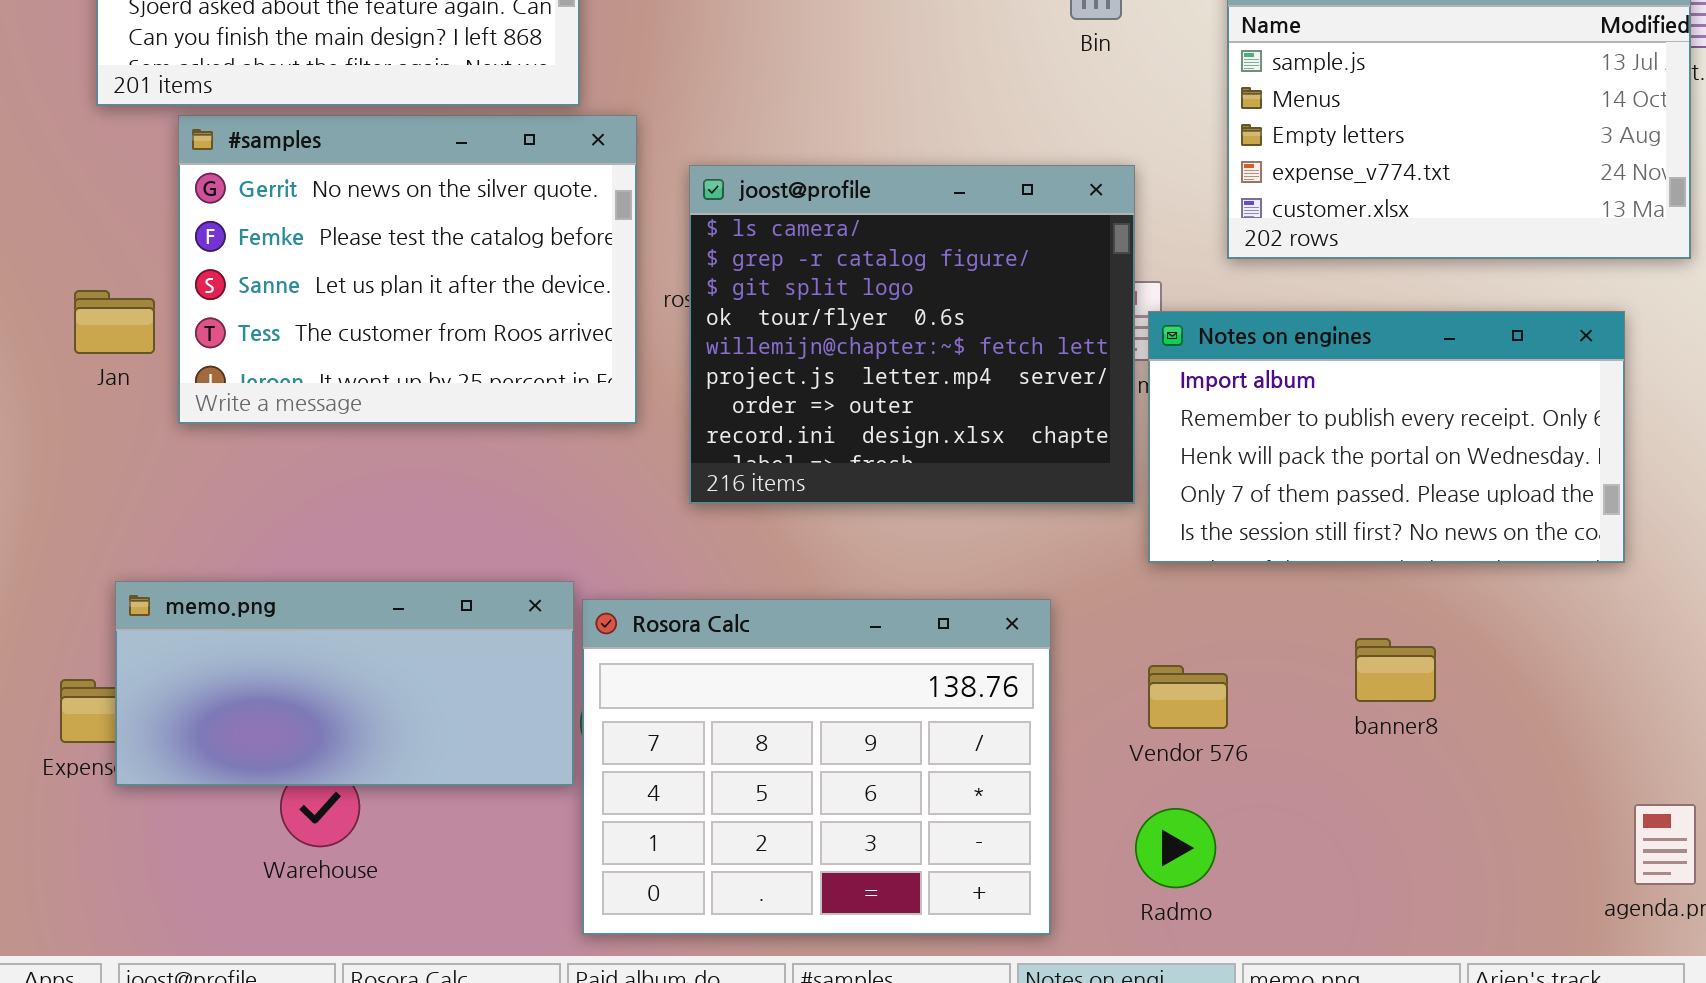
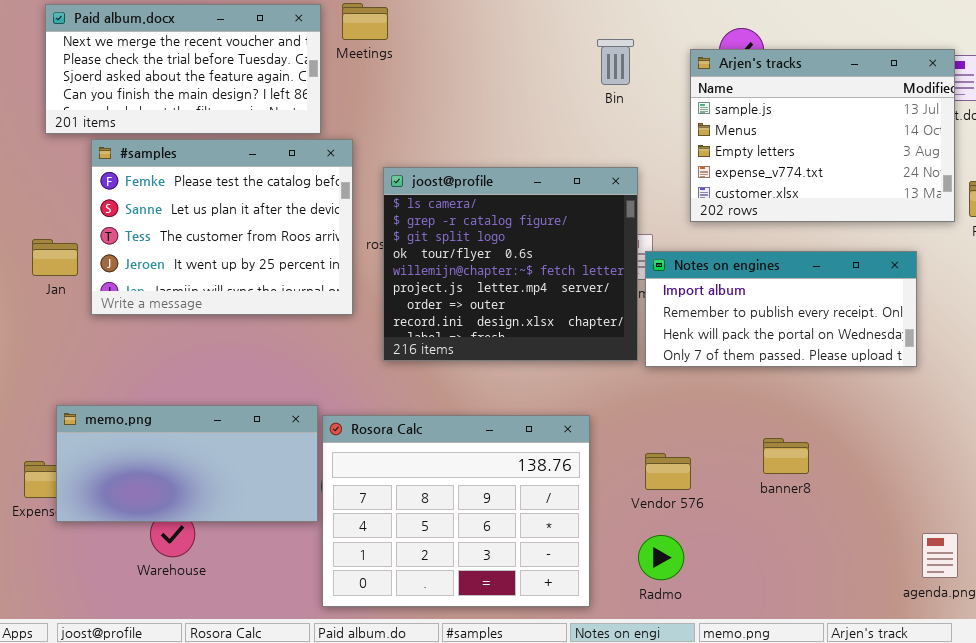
#samples: [178,115,637,424] -> [91,139,353,315], scrolled down 1 row
Notes on engines: [1148,311,1625,563] -> [645,251,917,367], resized

